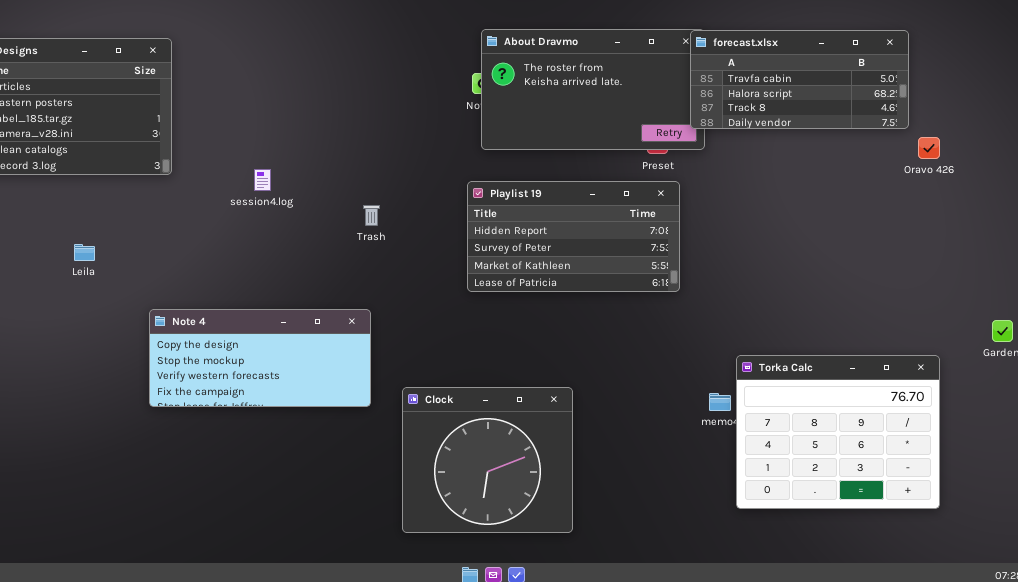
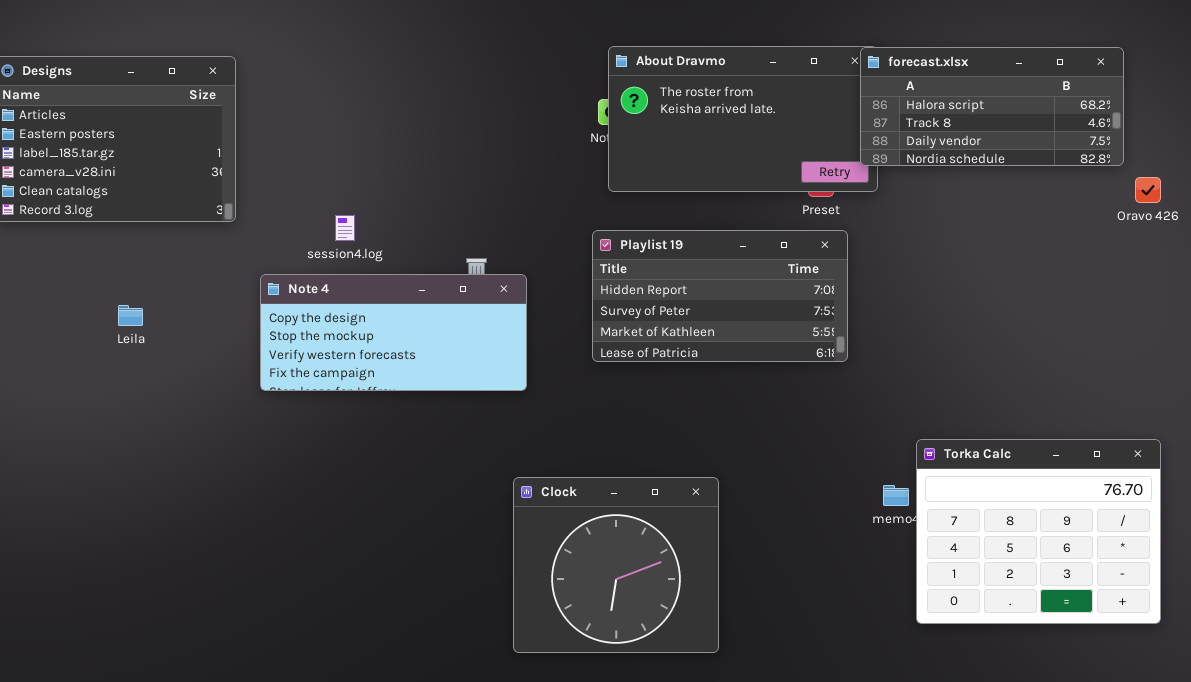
forecast.xlsx: [690,30,909,129] -> [860,47,1124,166], scrolled down 1 row
Note 4: [149,309,371,407] -> [260,274,527,391], moved

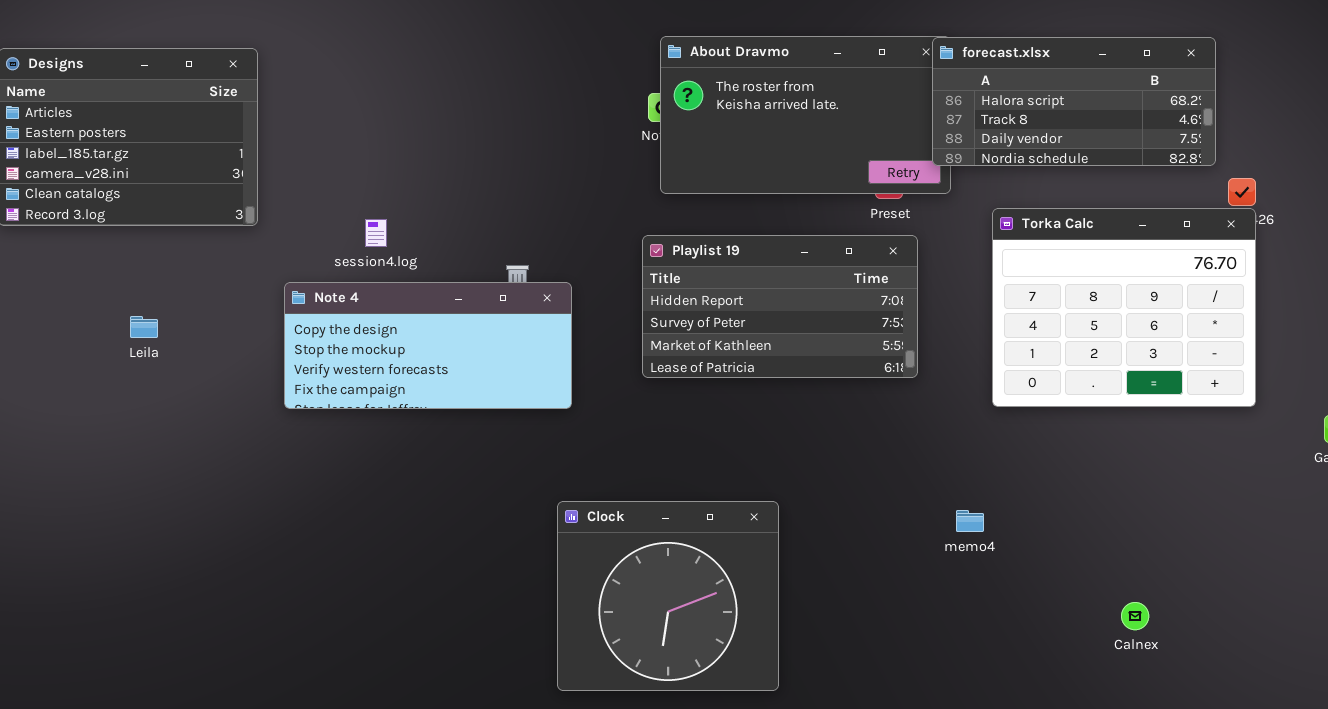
Torka Calc: [916,439,1161,624] -> [992,208,1256,407], moved

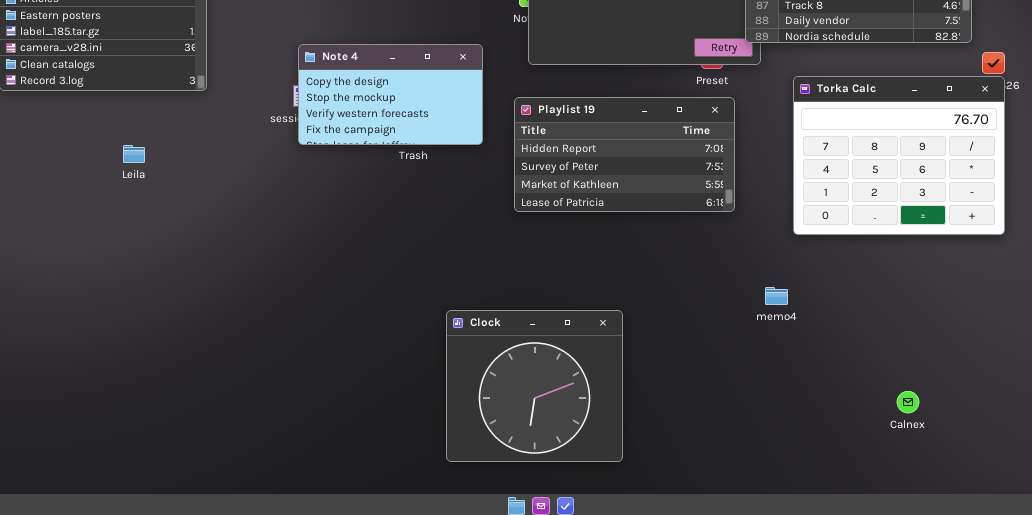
Note 4: [284,282,572,409] -> [298,44,483,145], moved, resized
Leila: [130,316,158,338] -> [123,145,145,163], moved
memo4: [956,510,984,532] -> [765,287,788,305], moved

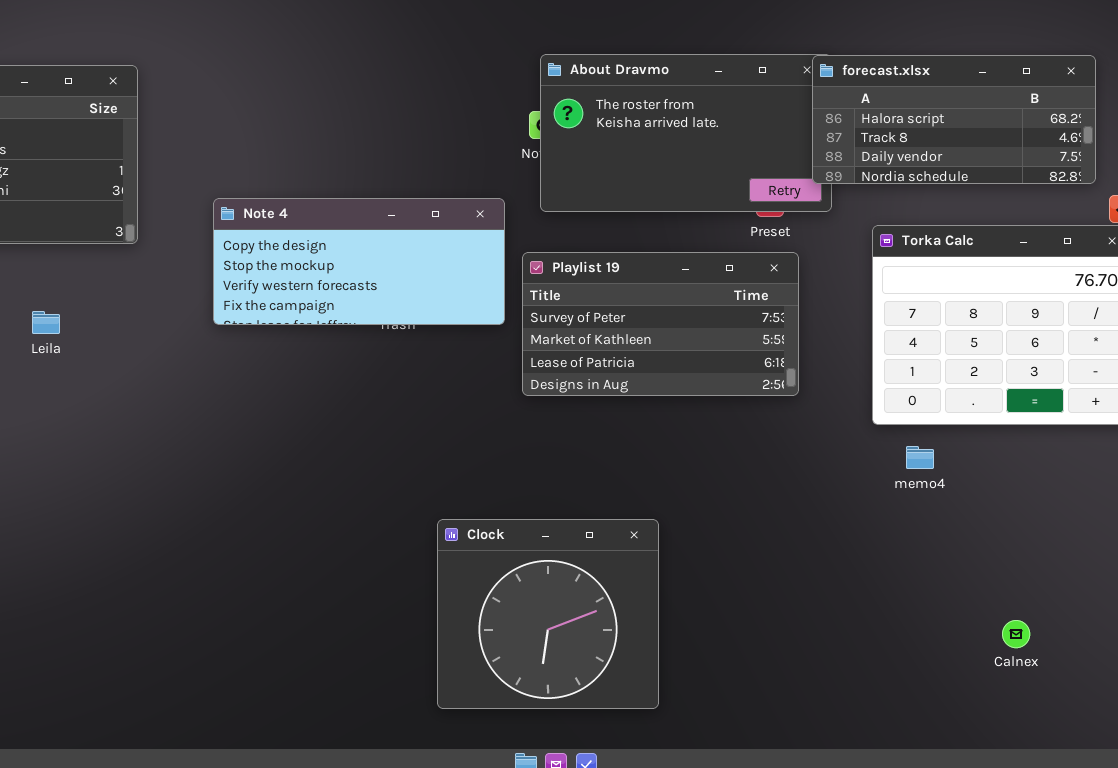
Note 4: [298,44,483,145] -> [213,198,505,325], moved, resized
Playlist 19: [514,97,735,212] -> [522,252,799,396], scrolled down 1 row
memo4: [765,287,788,305] -> [906,446,934,469], moved

